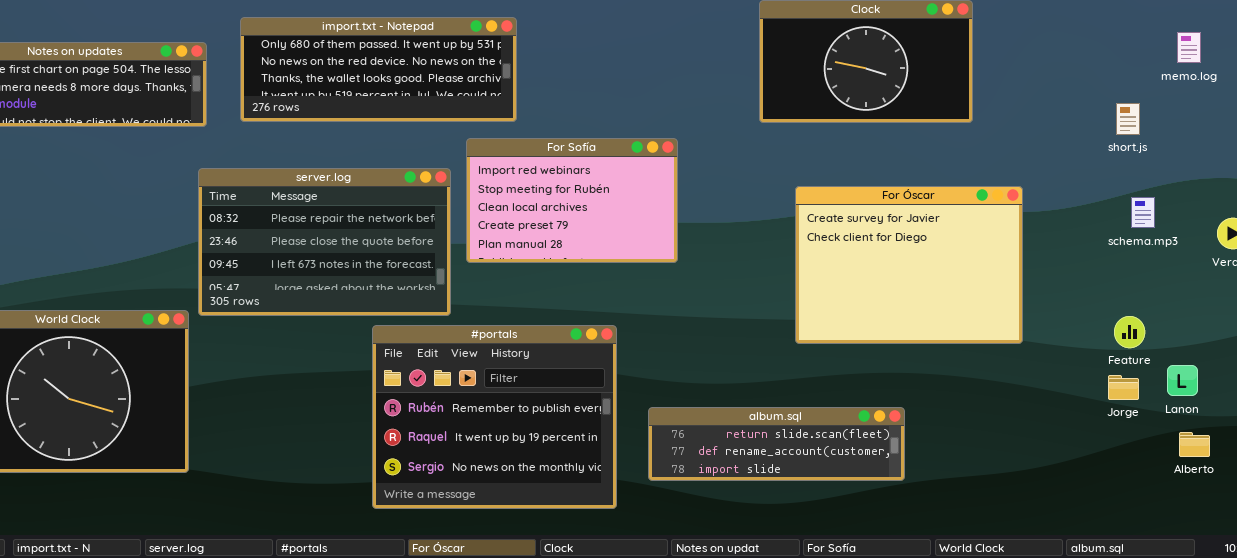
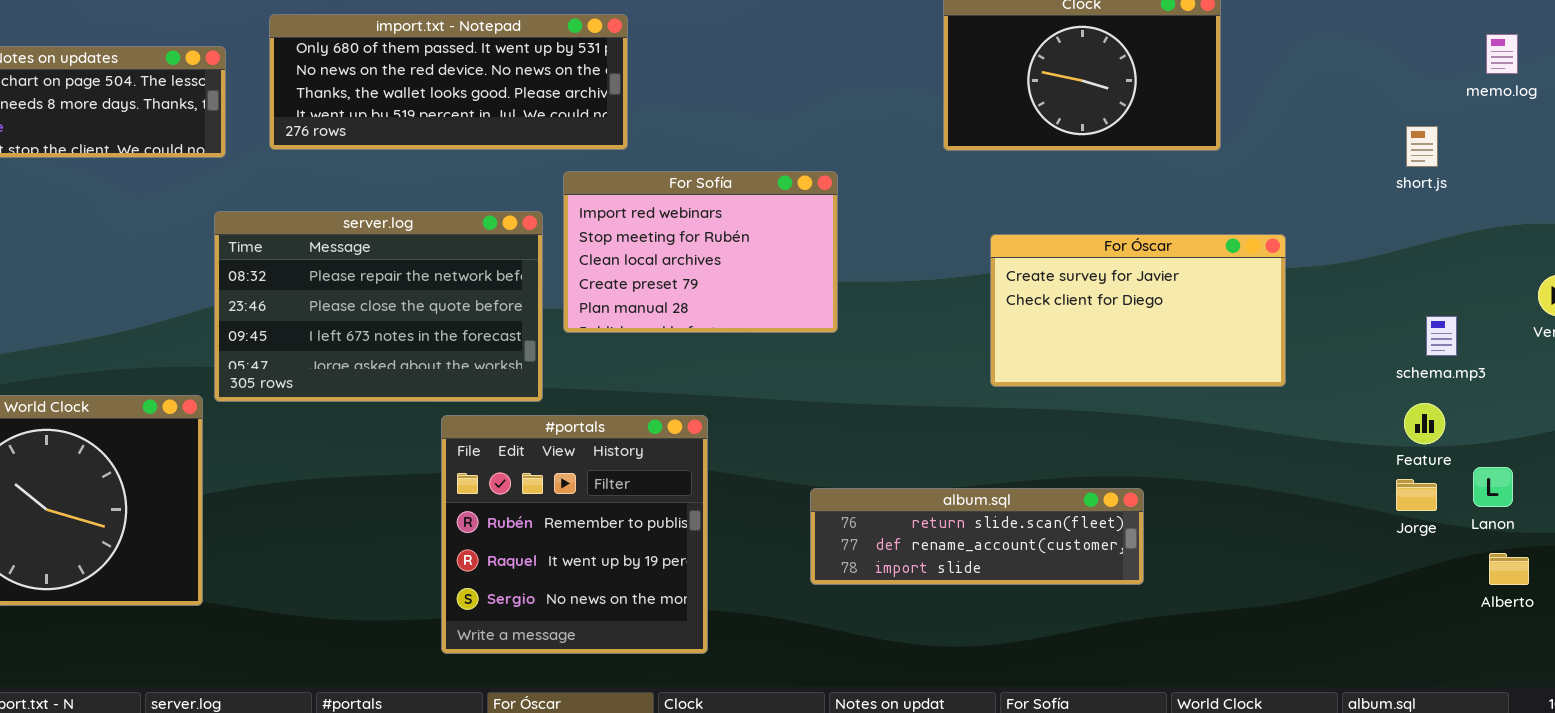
For Óscar: [795,186,1023,344] -> [990,234,1286,387], resized
schema.mp3: [1131,197,1155,228] -> [1426,316,1457,356], moved
#portals: [372,325,617,509] -> [441,415,708,654], resized
album.sql: [648,407,905,481] -> [810,488,1144,585], moved

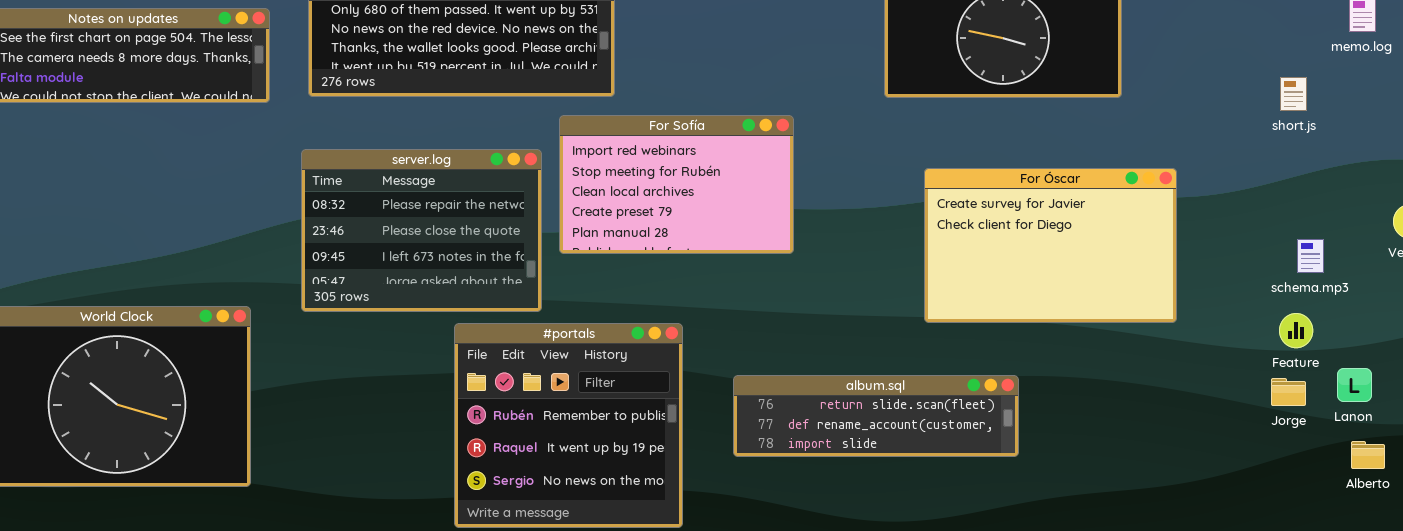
server.log: [214,211,543,402] -> [301,149,542,312], resized
For Óscar: [990,234,1286,387] -> [924,168,1177,323], resized
album.sql: [810,488,1144,585] -> [733,375,1019,457], moved

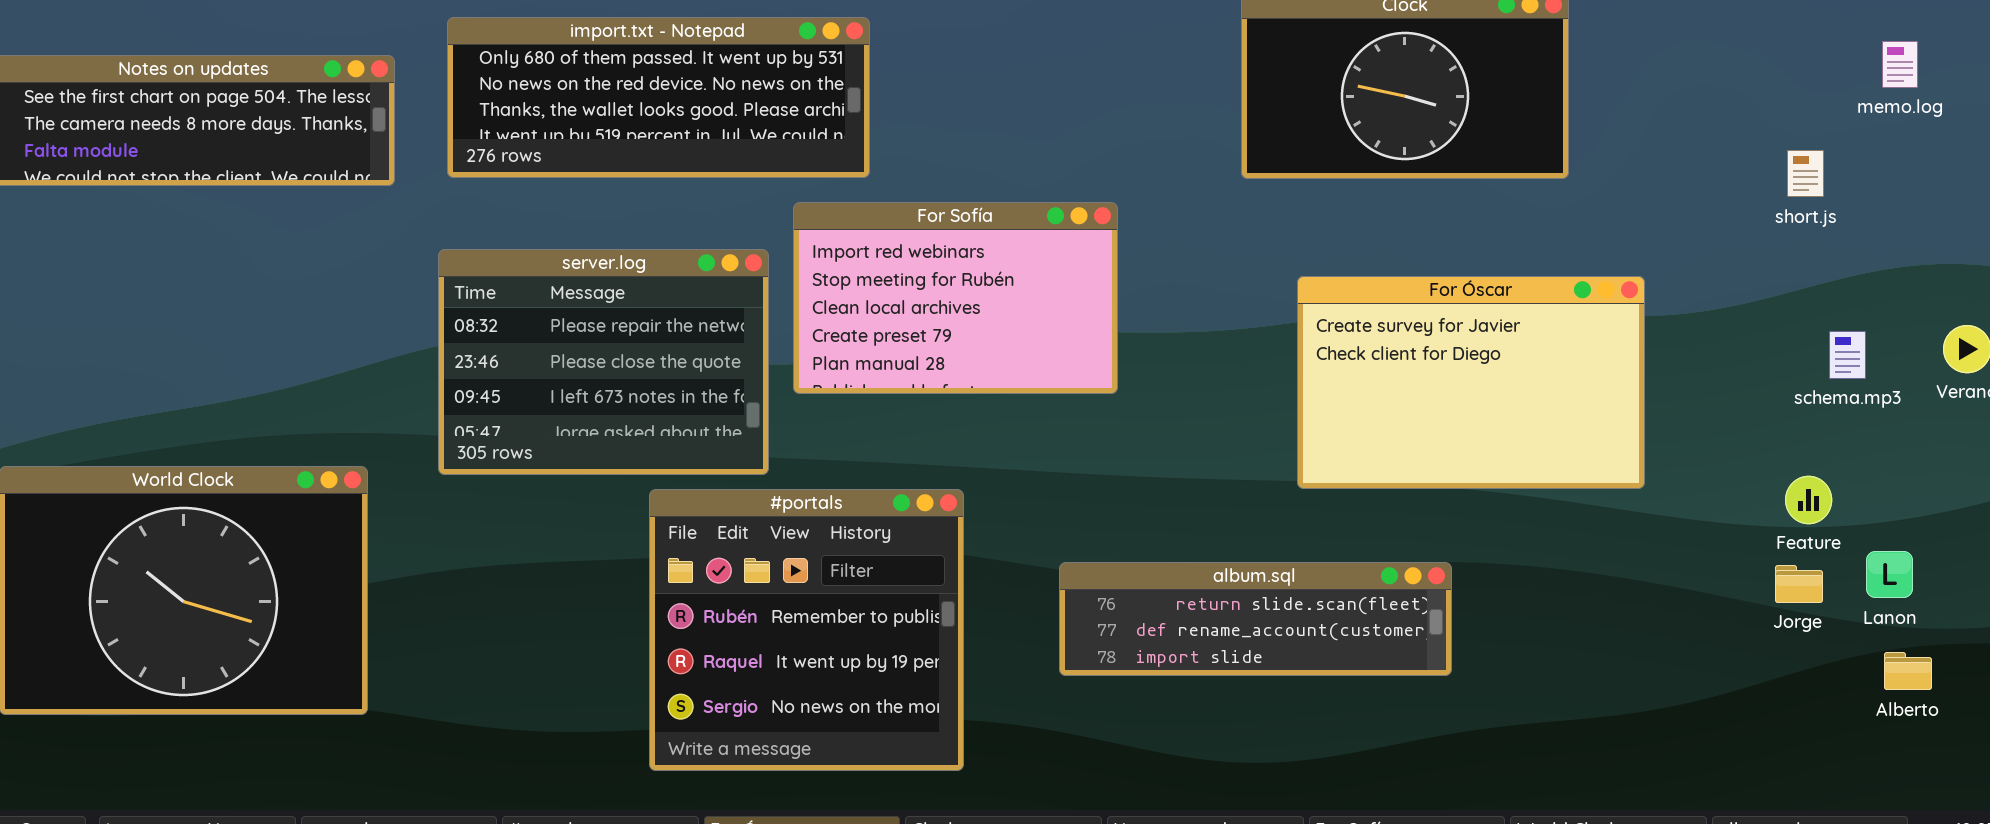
schema.mp3: [1297,239,1324,273] -> [1829,331,1866,379], moved
album.sql: [733,375,1019,457] -> [1059,562,1452,676], moved

